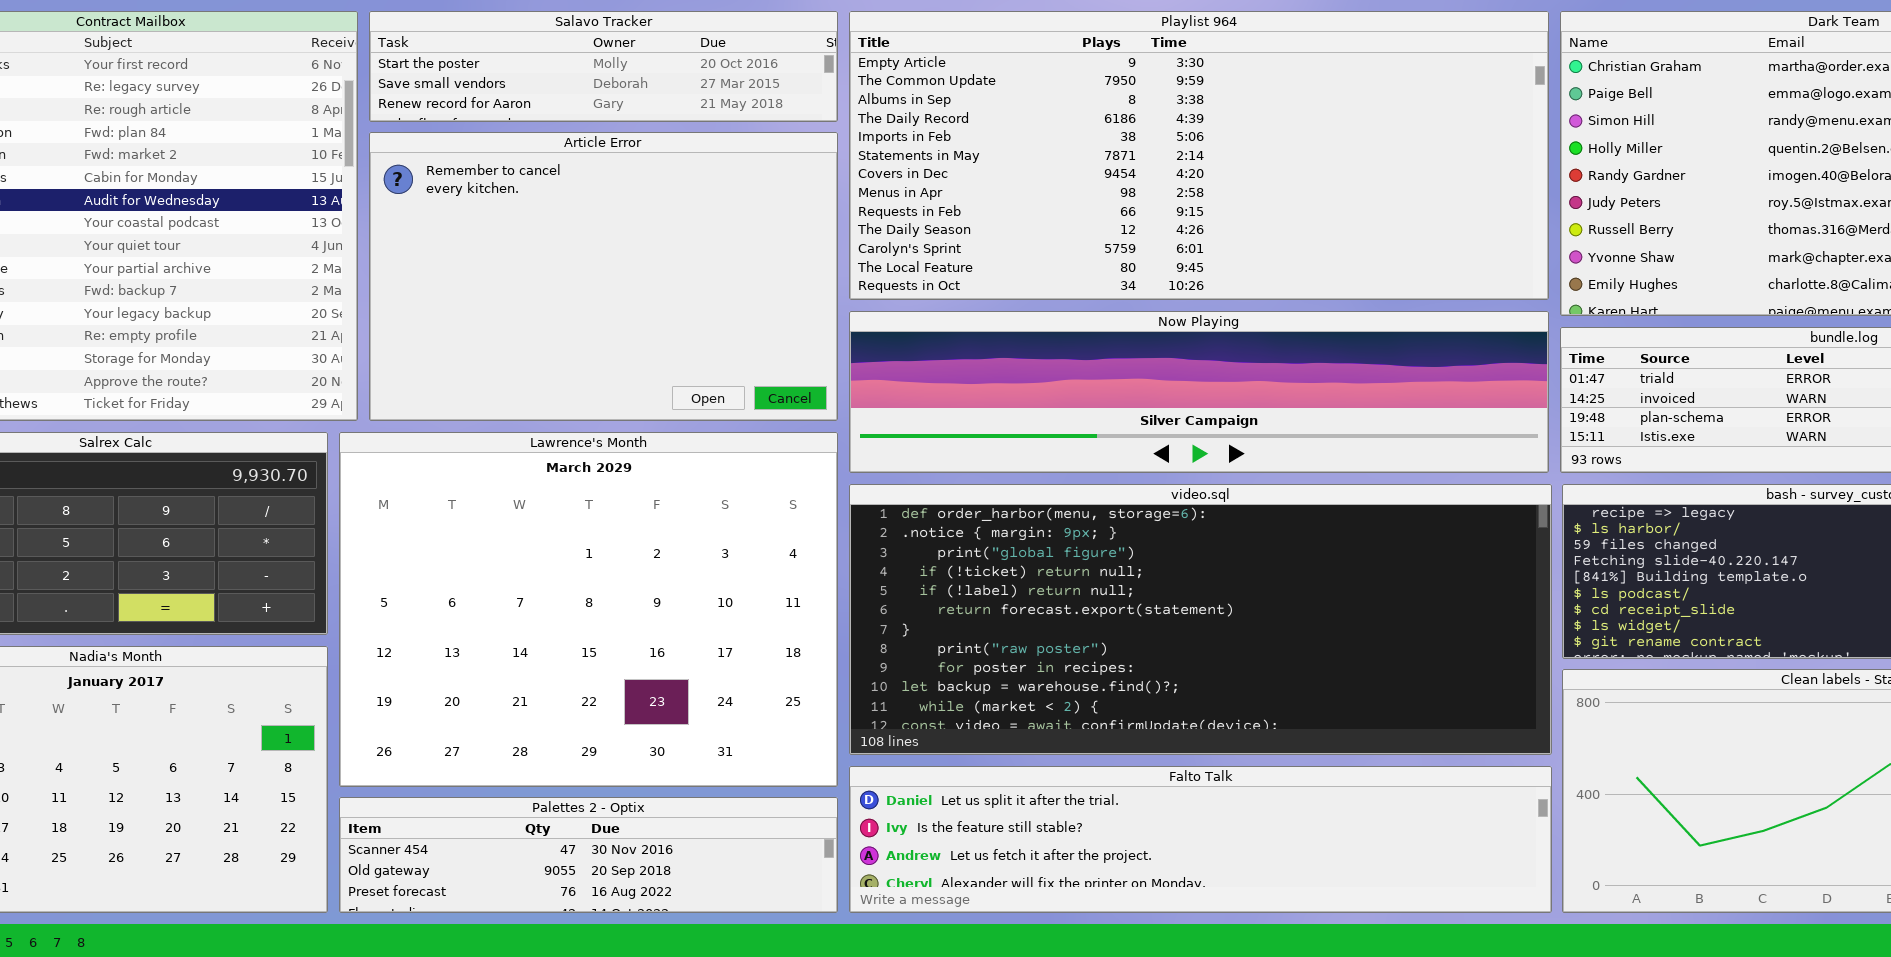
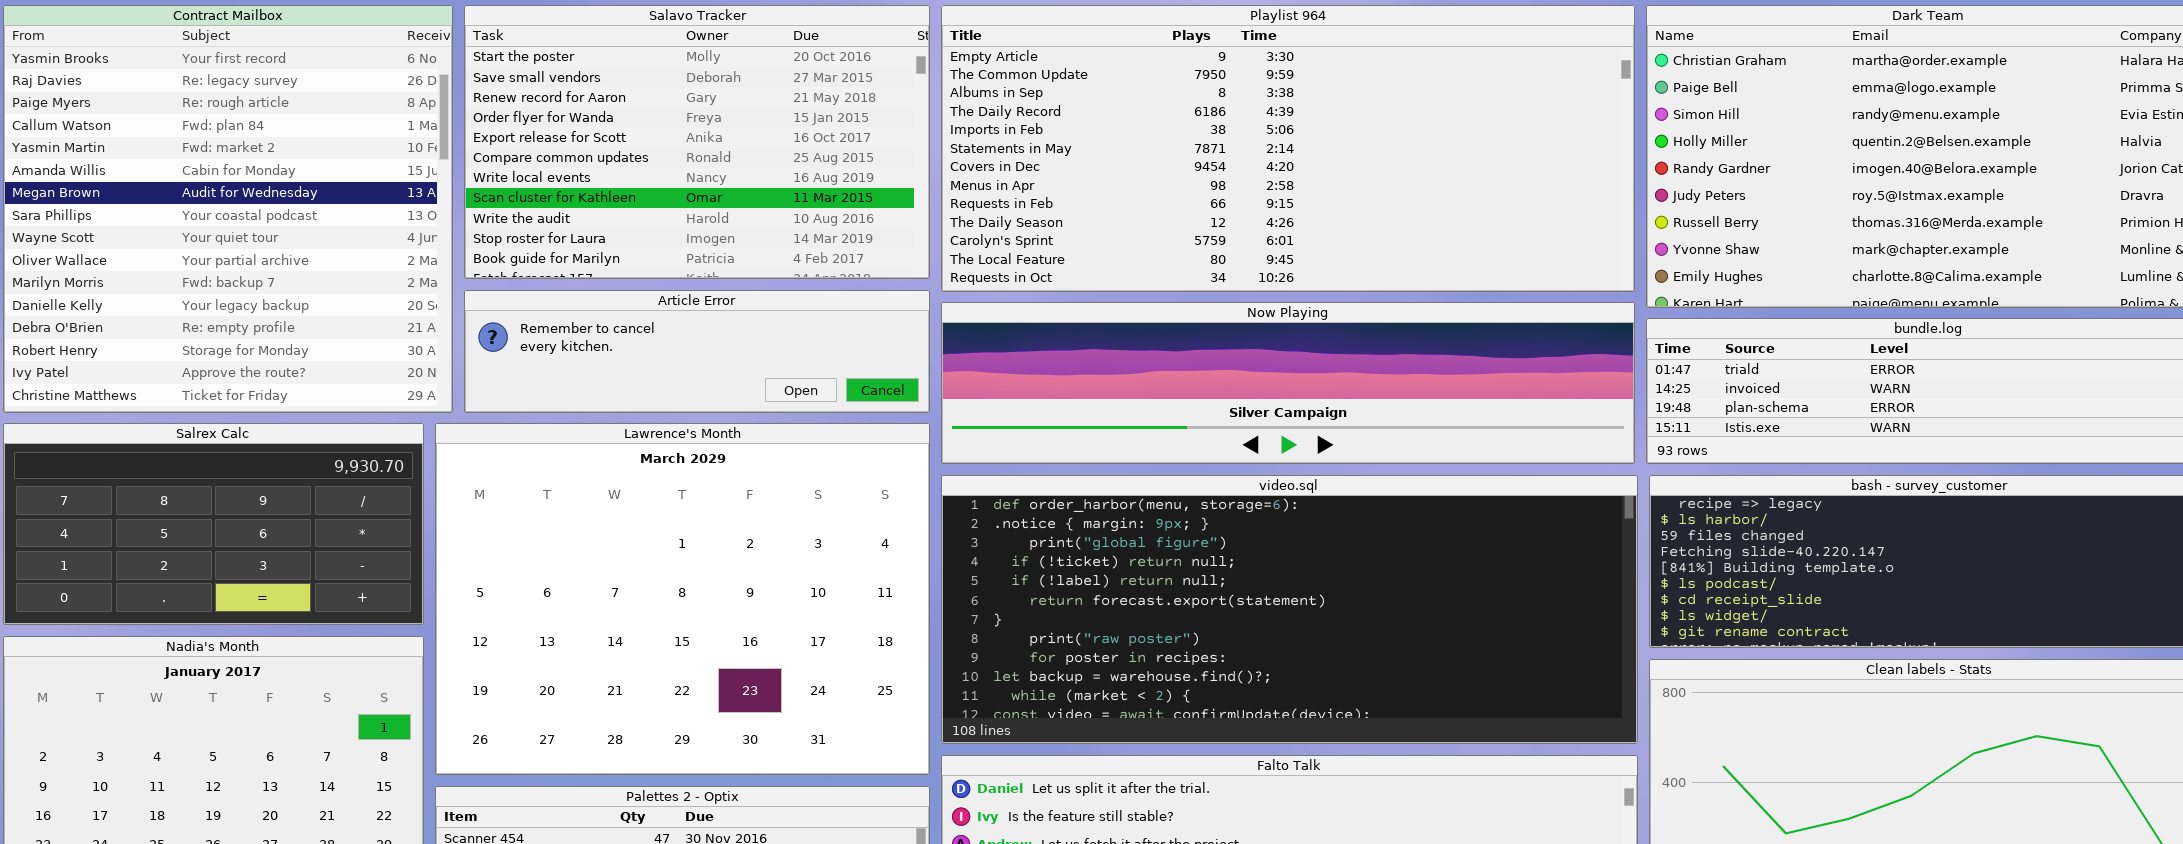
Salavo Tracker: [369,11,838,122] -> [464,5,930,279], resized
Article Error: [369,132,838,421] -> [464,290,930,413], resized

